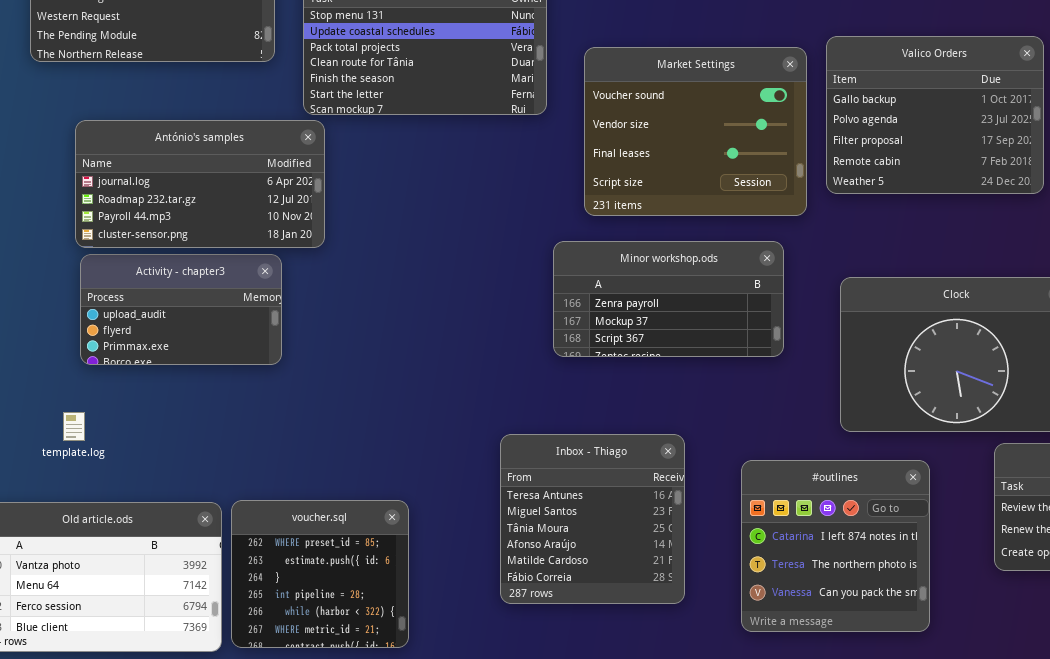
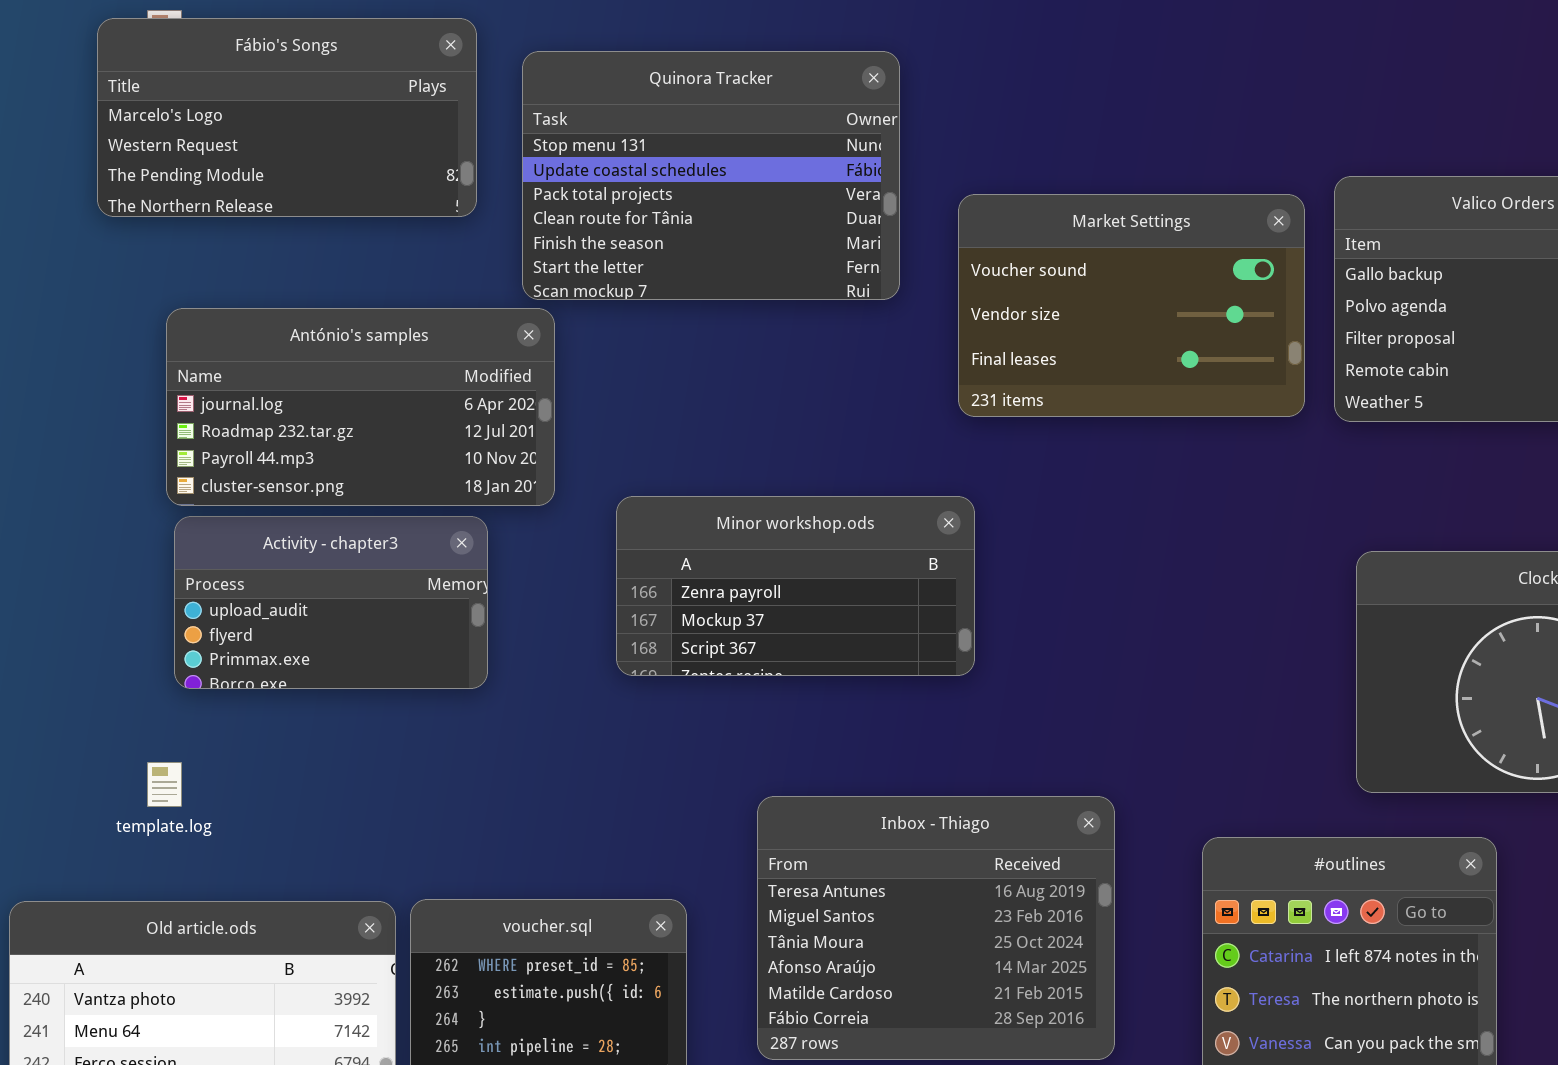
Market Settings: [584,47,807,216] -> [958,194,1305,417], resized
Minor workshop.ods: [553,241,784,357] -> [616,496,975,676], moved
Inbox - Thiago: [500,434,685,604] -> [757,796,1115,1060], resized

